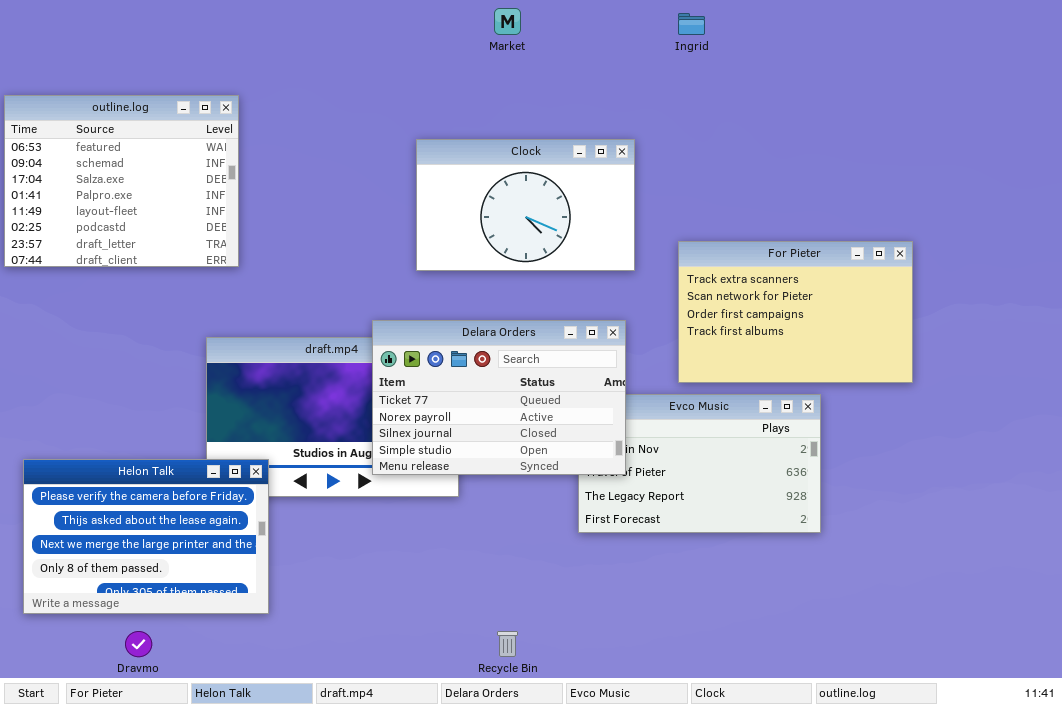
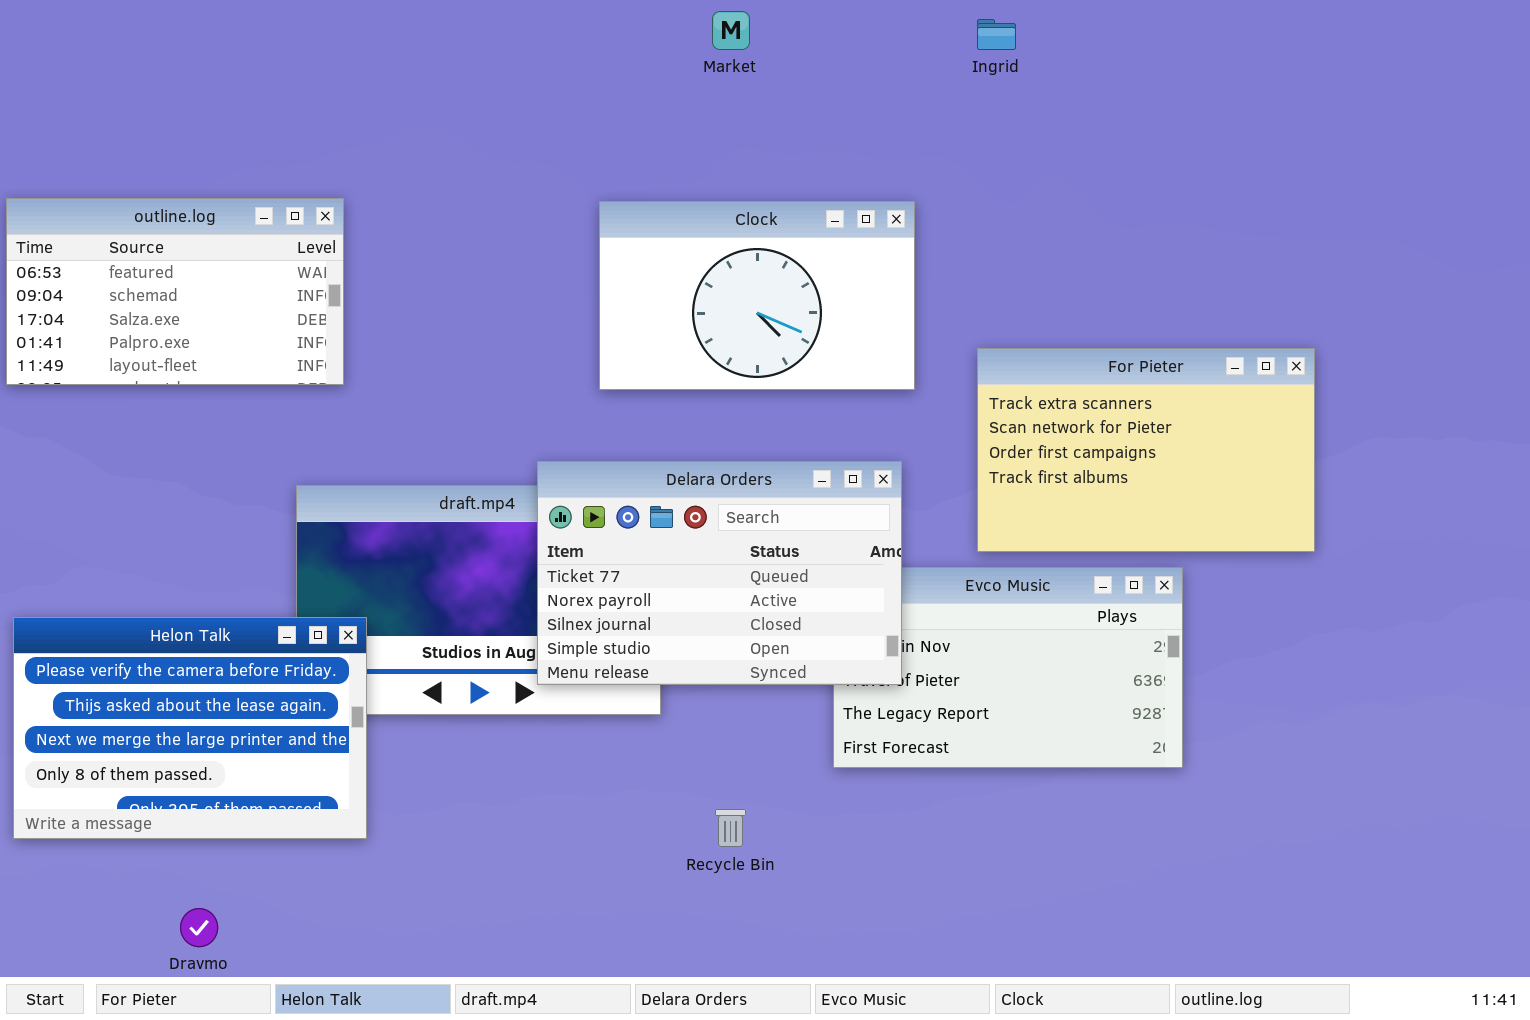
outline.log: [4,95,239,267] -> [6,198,344,385], resized
Helon Talk: [23,459,269,614] -> [13,617,367,839], moved
Recycle Bin: [497,631,518,657] -> [715,809,746,847], moved

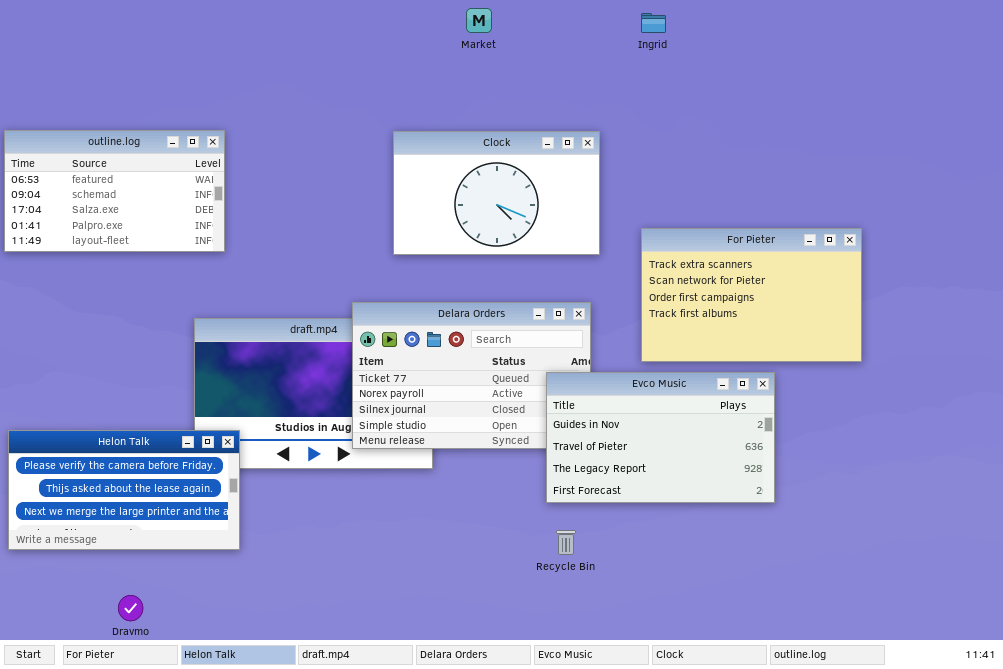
Evco Music: [833,567,1183,768] -> [546,372,775,503], raised
Helon Talk: [13,617,367,839] -> [8,430,240,550], resized
Recycle Bin: [715,809,746,847] -> [556,530,576,555], moved

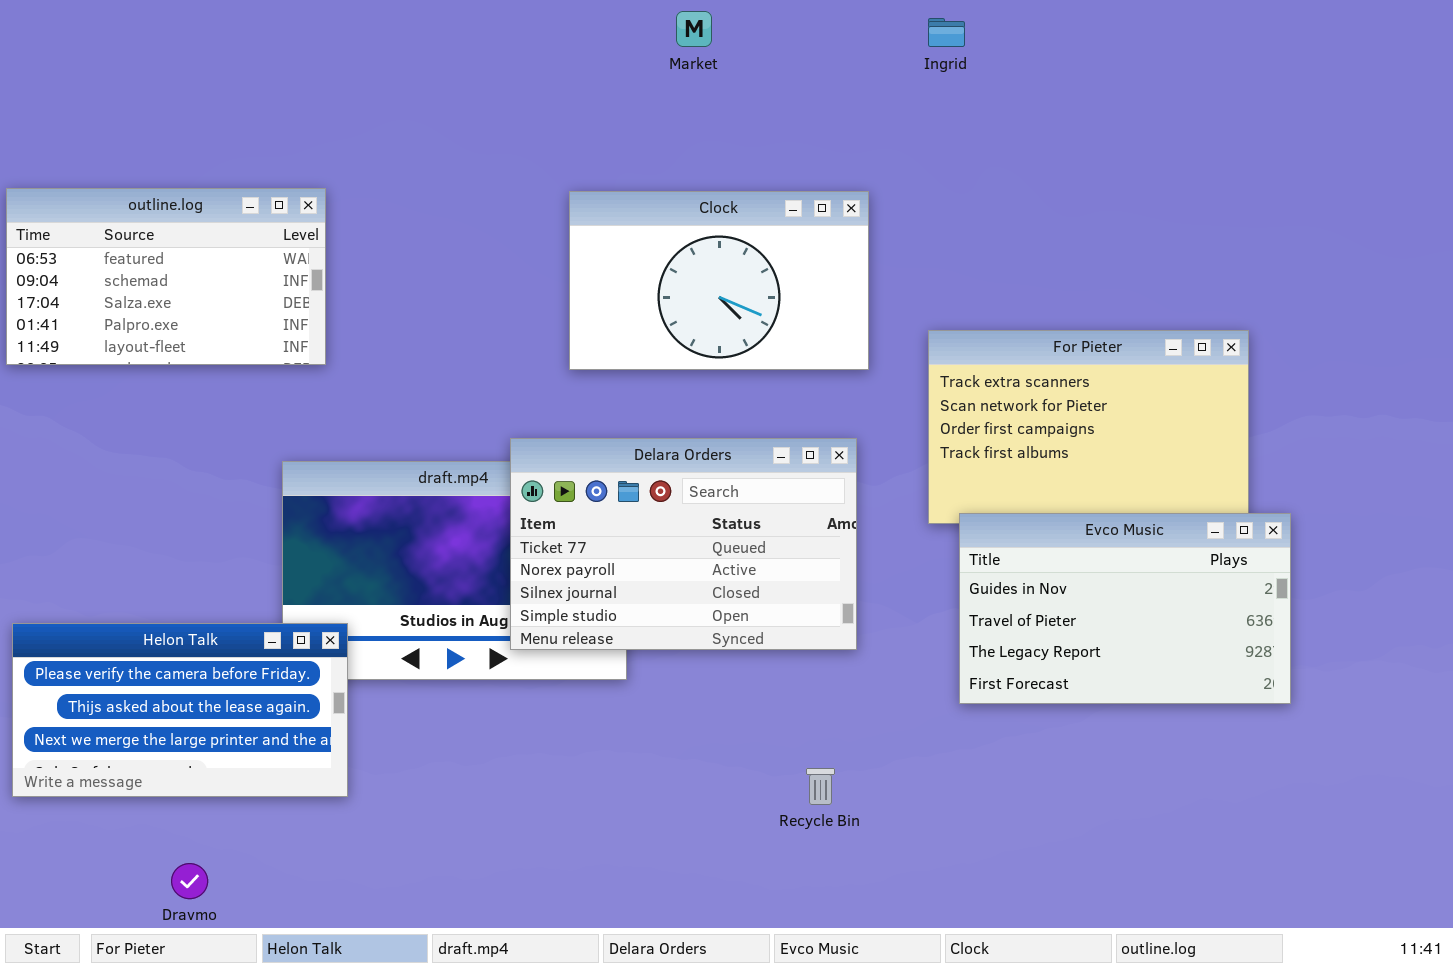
Evco Music: [546,372,775,503] -> [959,513,1291,704], moved

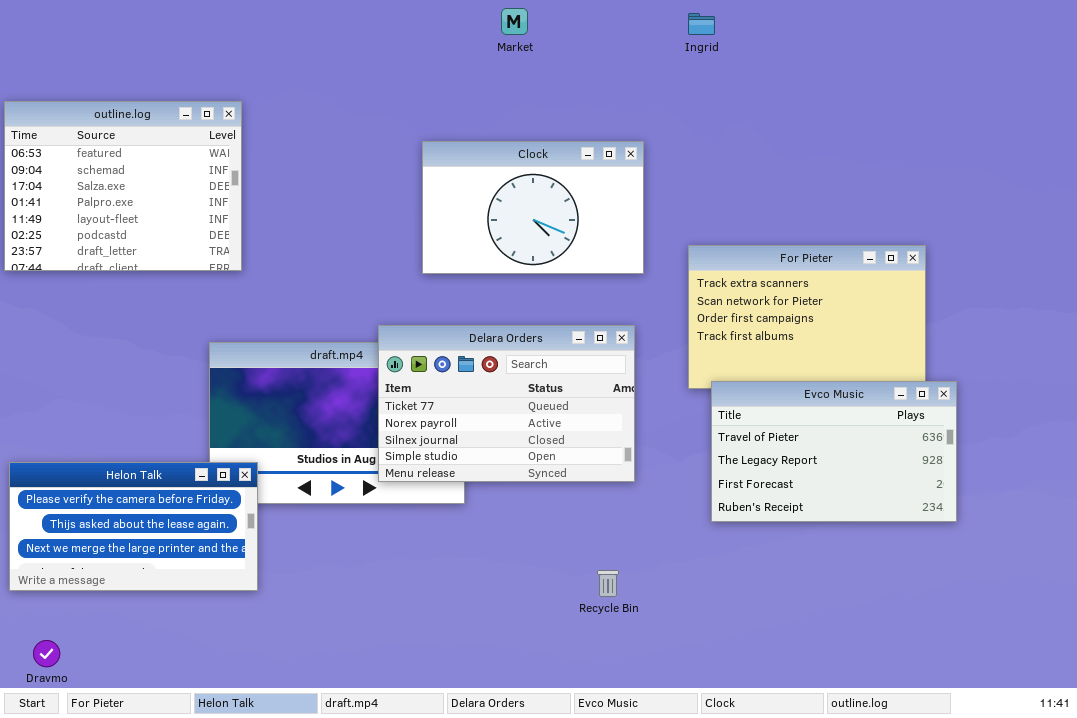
outline.log: [6,188,326,365] -> [4,101,242,271], resized
Evco Music: [959,513,1291,704] -> [711,381,957,522], scrolled down 1 row
Dravmo: [171,863,208,899] -> [33,640,60,667], moved

